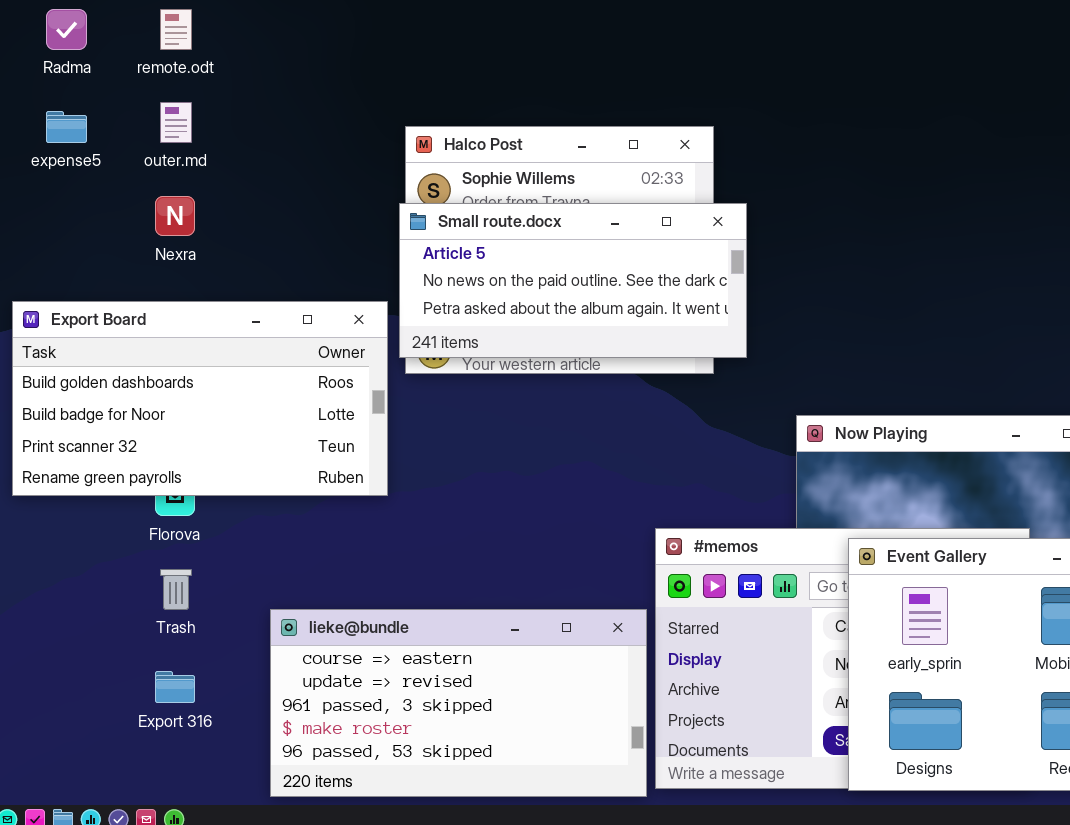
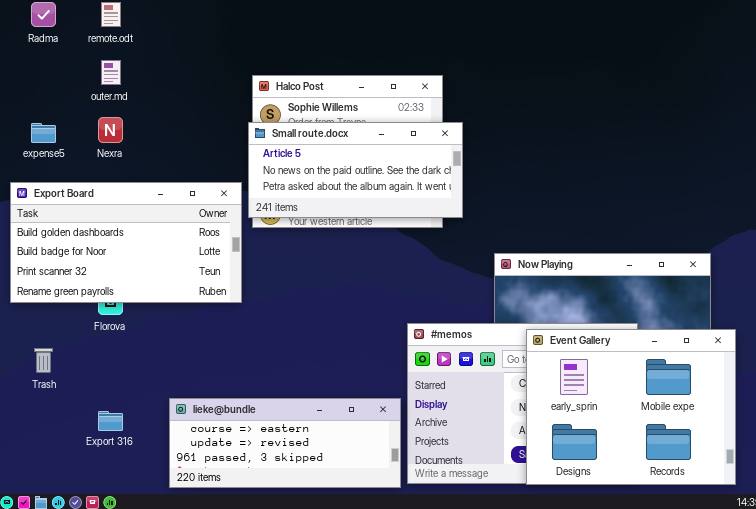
expense5: [46,111,87,143] -> [31,123,56,143], moved
Trash: [160,569,192,610] -> [34,348,53,373], moved
lieke@bundle: [270,609,647,797] -> [169,398,401,488], resized

